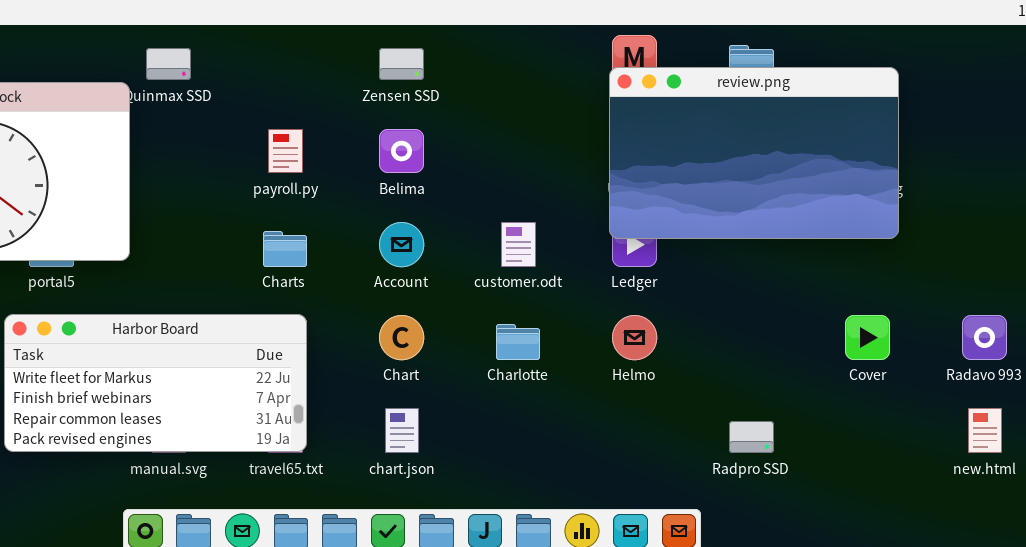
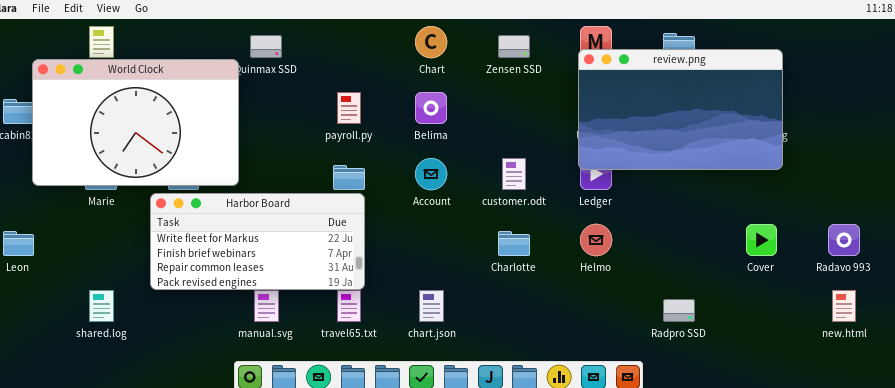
Zensen SSD: [379,48,424,80] -> [498,35,530,58], moved
Harbor Board: [4,314,307,452] -> [150,193,365,290], moved
Chart: [379,315,424,360] -> [415,26,447,58], moved

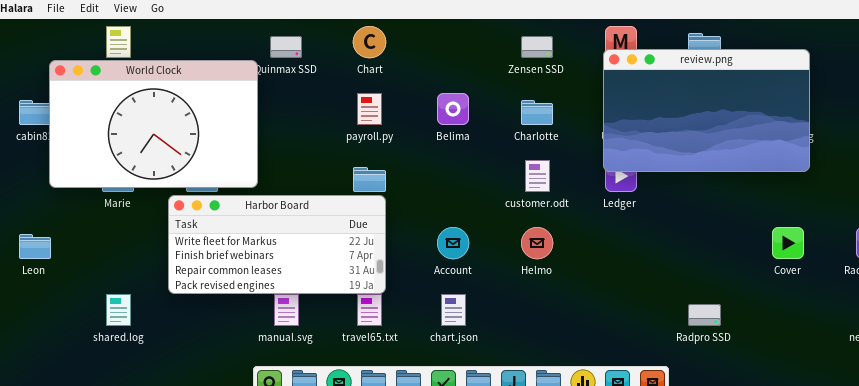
Chart: [415,26,447,58] -> [353,26,386,58], moved
Account: [415,158,447,190] -> [437,227,469,259], moved
Helmo: [580,224,612,256] -> [521,227,553,259], moved
Charlotte: [498,231,530,256] -> [521,100,553,125], moved

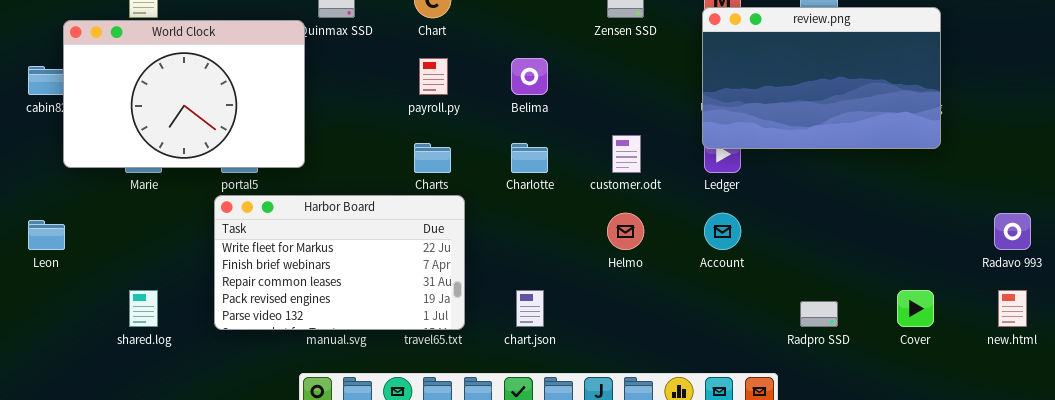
Charlotte: [521,100,553,125] -> [511,143,548,173], moved
Harbor Board: [168,195,386,294] -> [214,195,465,330], moved, resized
Account: [437,227,469,259] -> [704,213,741,250], moved
Cover: [772,227,804,259] -> [897,290,934,327], moved

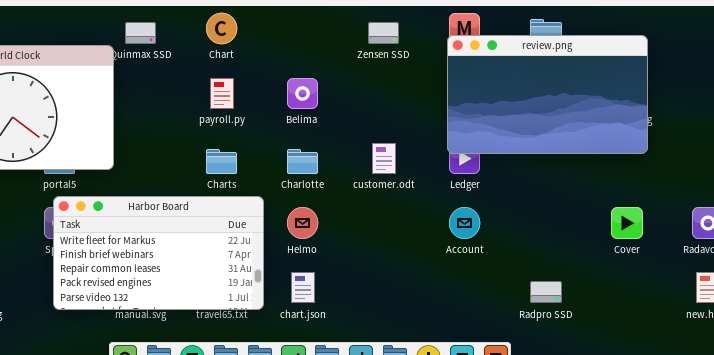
Harbor Board: [214,195,465,330] -> [53,196,264,310], moved
Helmo: [607,213,644,250] -> [287,207,318,239], moved
Cover: [897,290,934,327] -> [611,207,643,239], moved

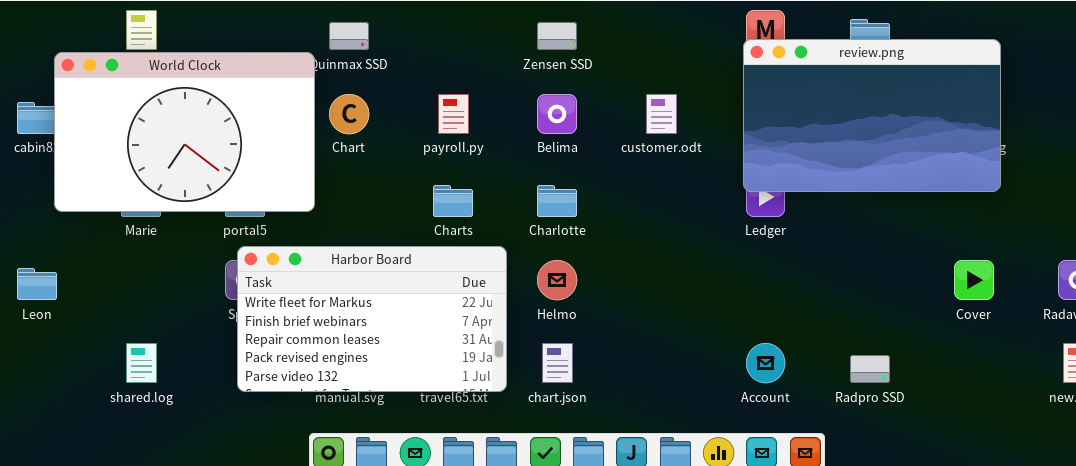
Chart: [206,13,237,44] -> [329,94,369,134], moved
Zensen SSD: [368,22,399,44] -> [537,22,577,50], moved
customer.odt: [372,143,396,174] -> [646,94,677,134], moved
Account: [449,207,480,239] -> [746,343,785,383], moved

